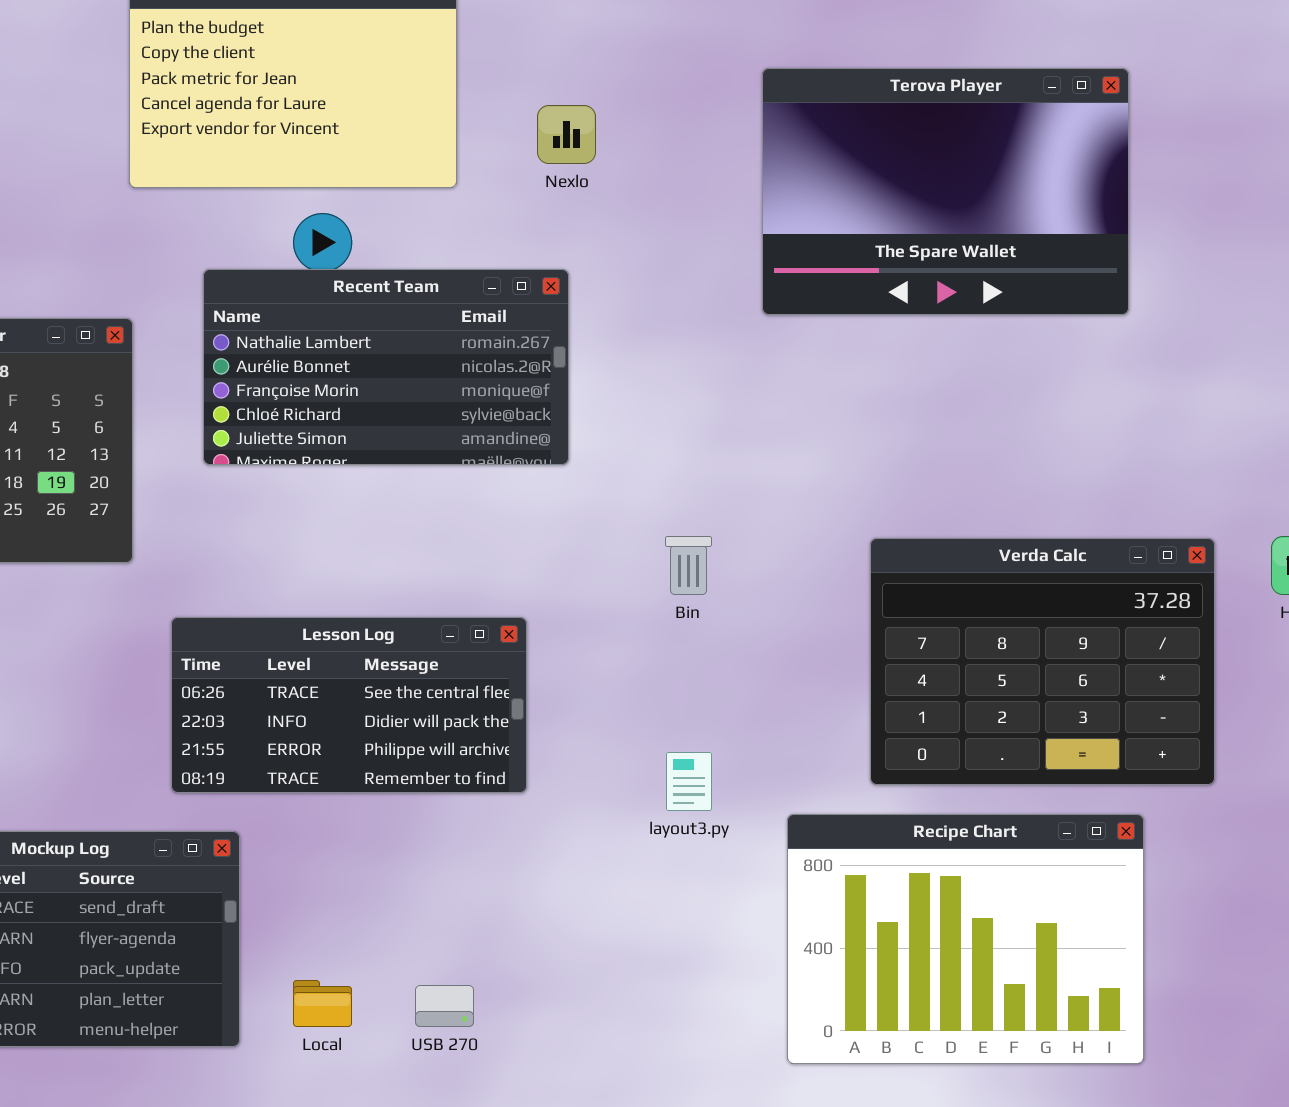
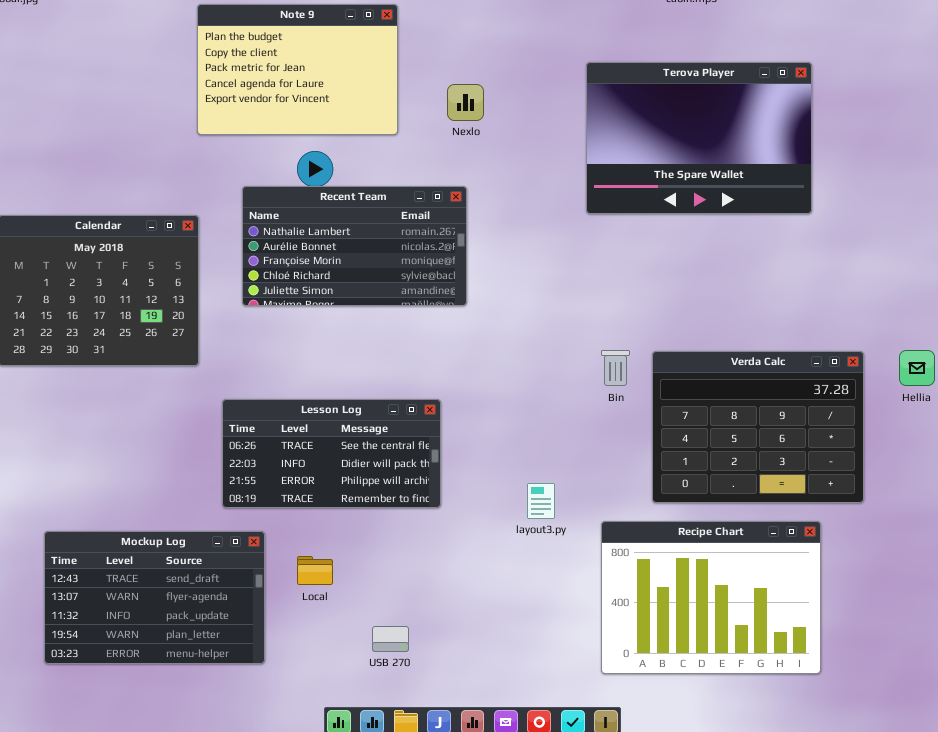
Bin: [665,536,712,595] -> [601,350,630,386], moved
Local: [293,980,352,1027] -> [297,556,333,585], moved

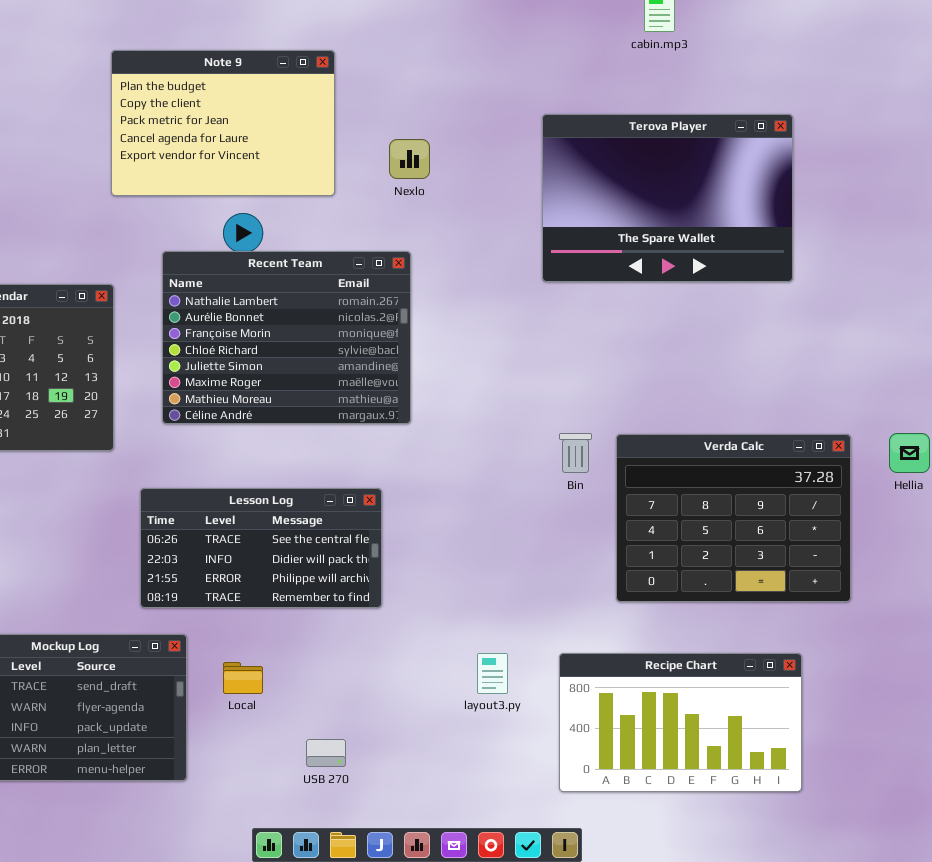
Recent Team: [242,186,467,306] -> [162,251,411,424], resized
layout3.py: [527,483,555,519] -> [477,653,508,694], moved
Recipe Chart: [601,521,821,674] -> [559,653,802,792], resized

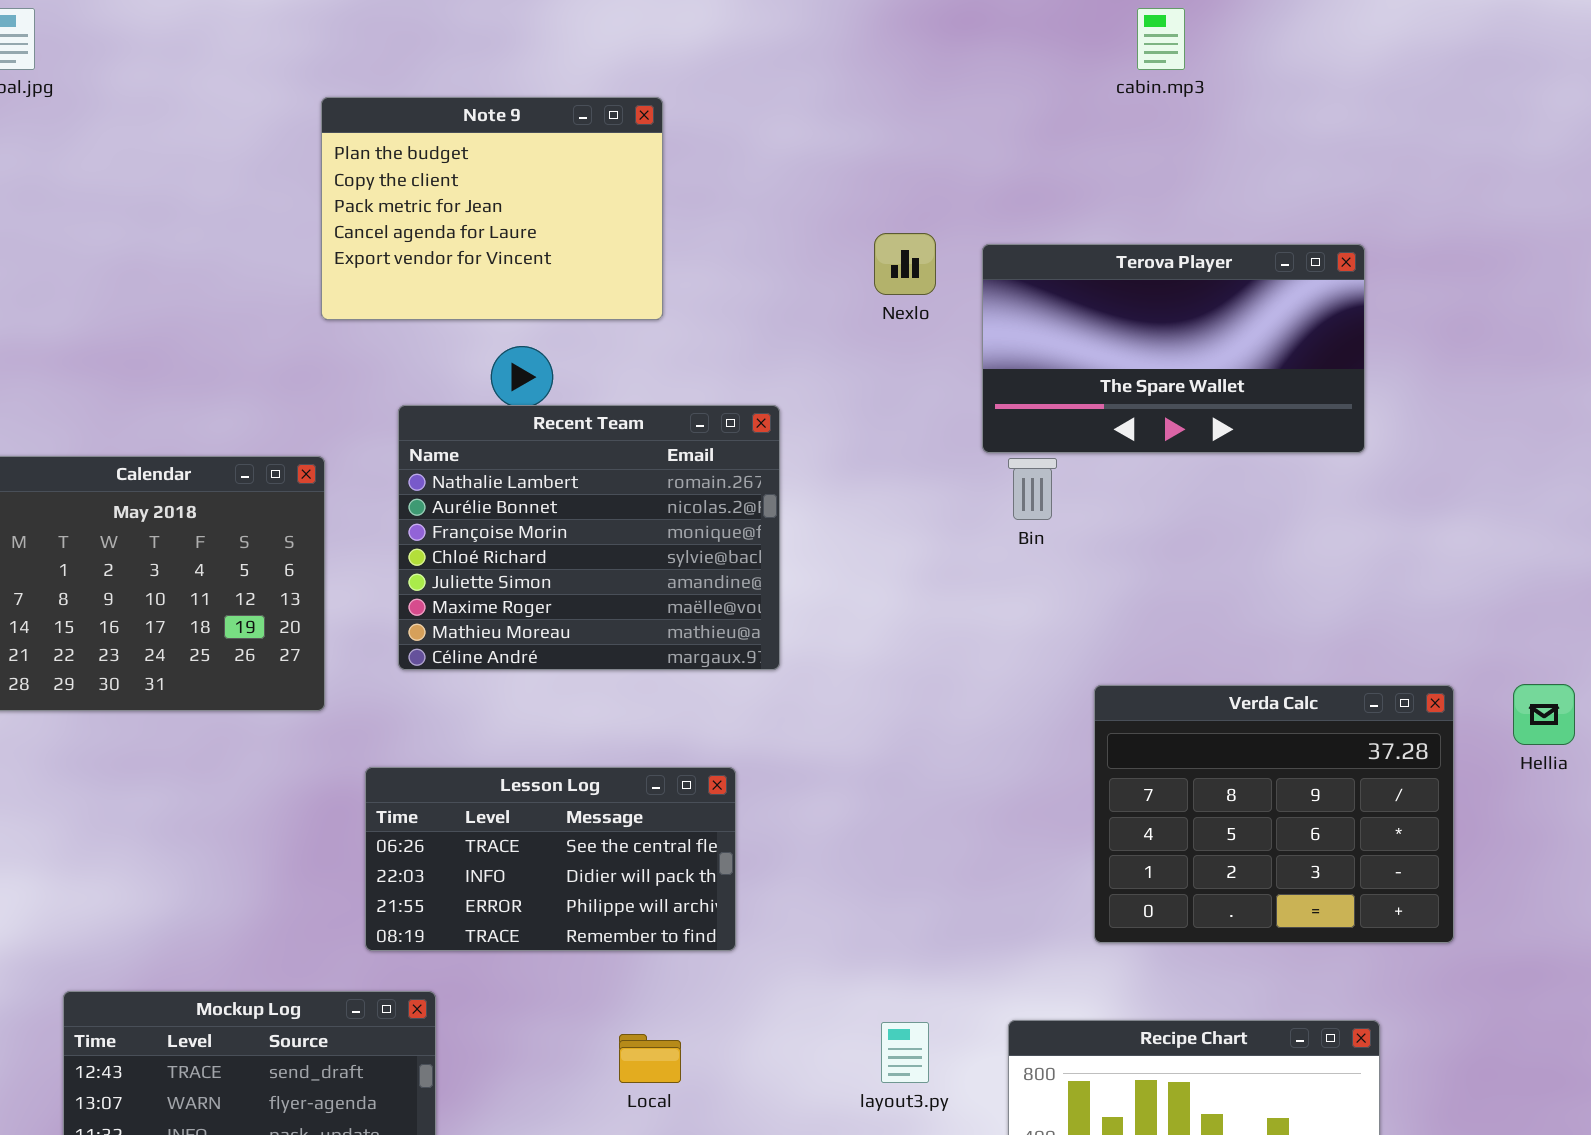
Terova Player: [542,114,793,282] -> [982,244,1365,453], resized
Nexlo: [389,139,430,179] -> [874,233,936,295], moved
Bin: [559,433,592,473] -> [1008,458,1057,520], moved
Local: [223,662,263,694] -> [619,1034,681,1083], moved

